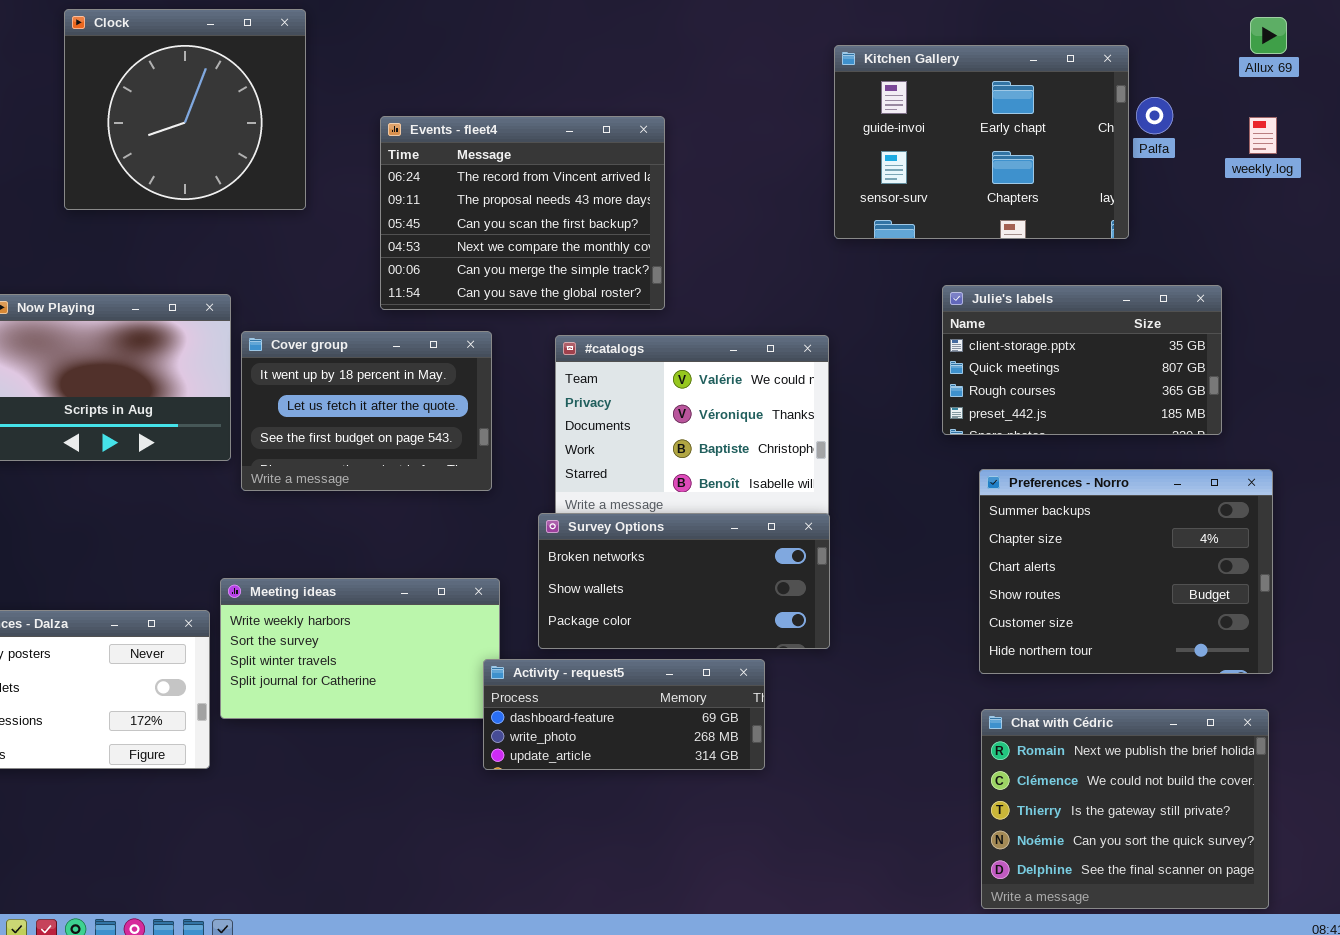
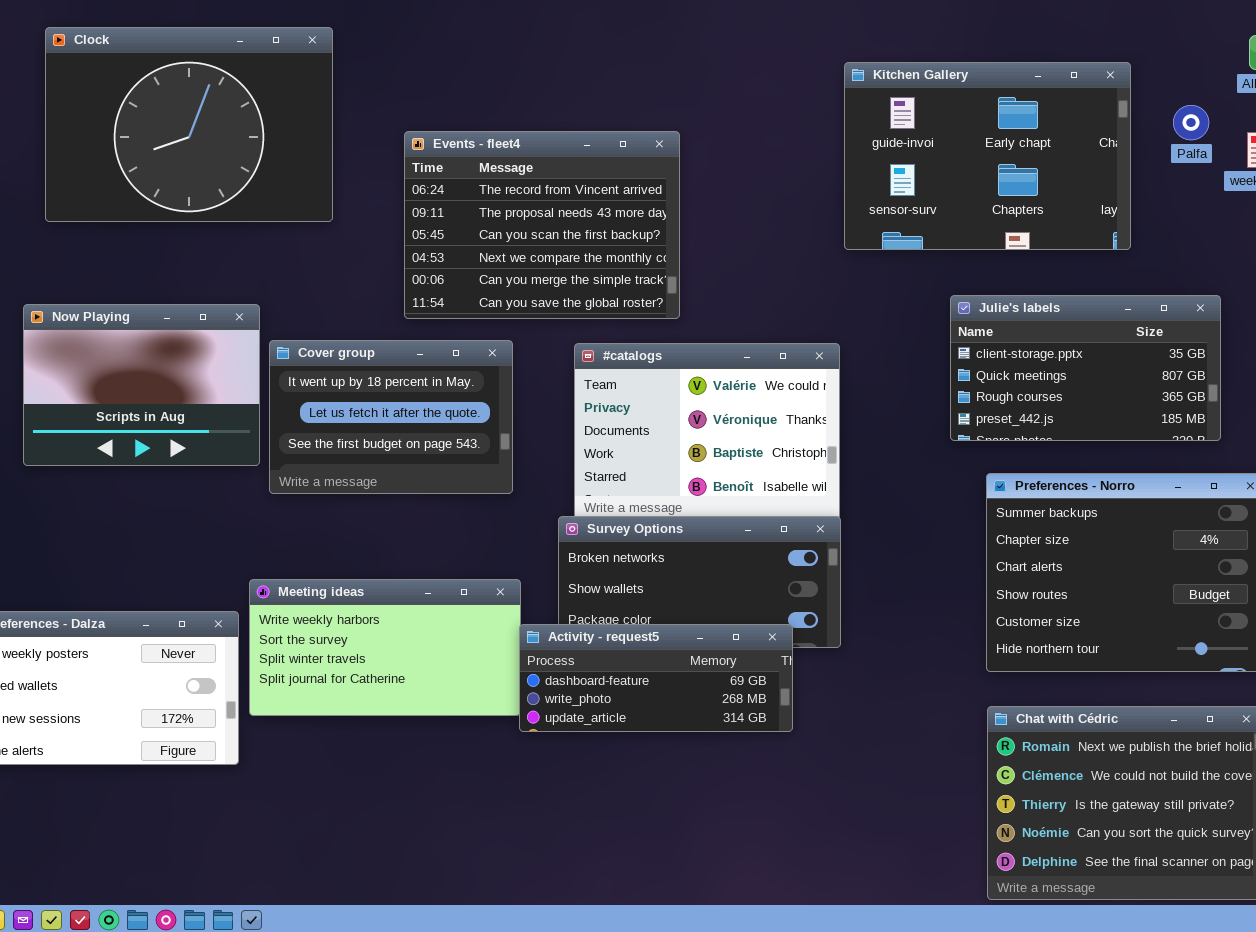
Clock: [64,9,306,210] -> [45,27,333,222], resized
Palfa: [1136,97,1173,134] -> [1173,105,1209,140], moved
Activity - request5: [483,659,765,770] -> [519,624,793,732], moved

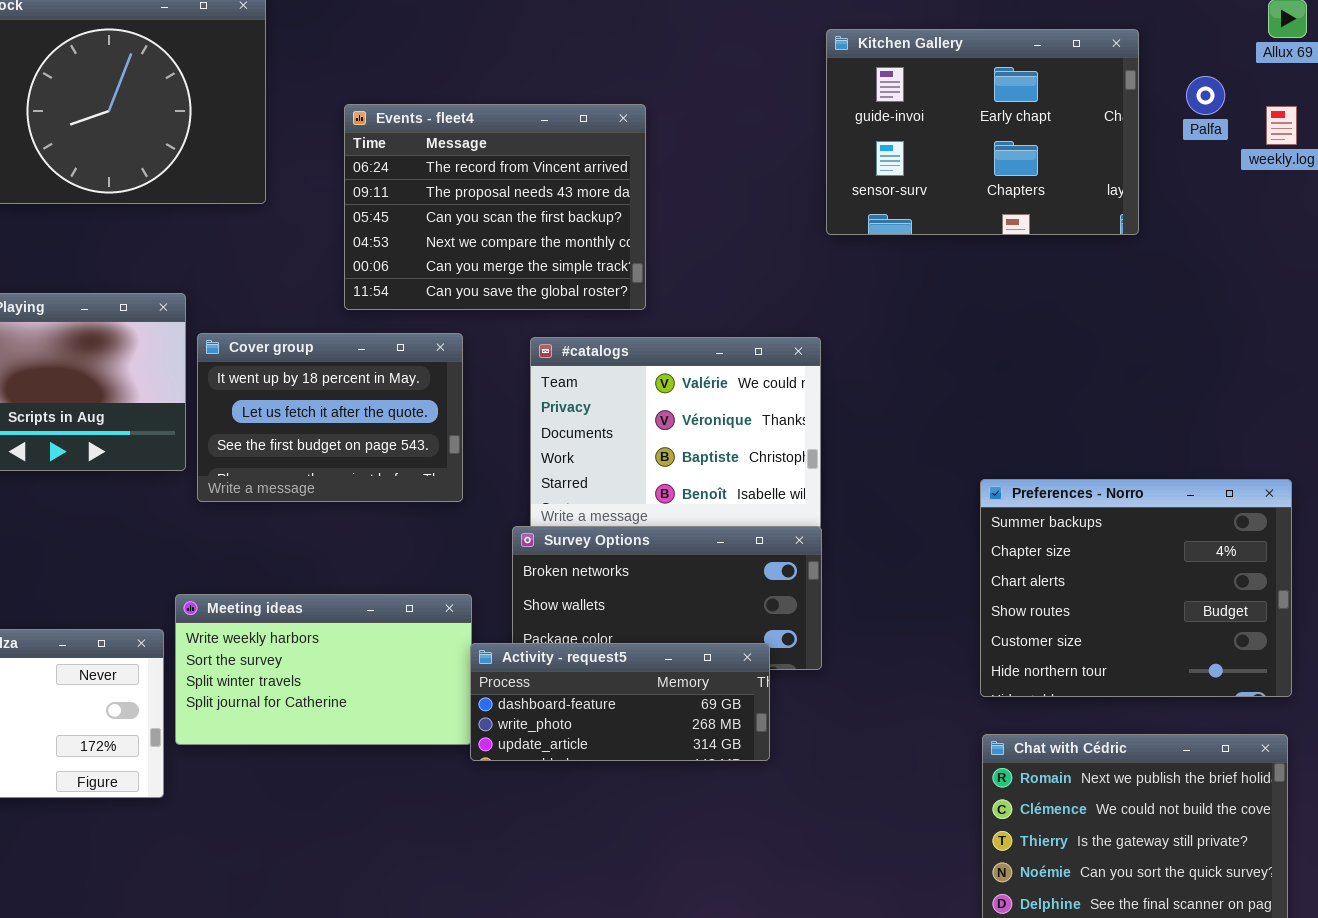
Julie's labels: [950,295,1221,441] -> none, closed

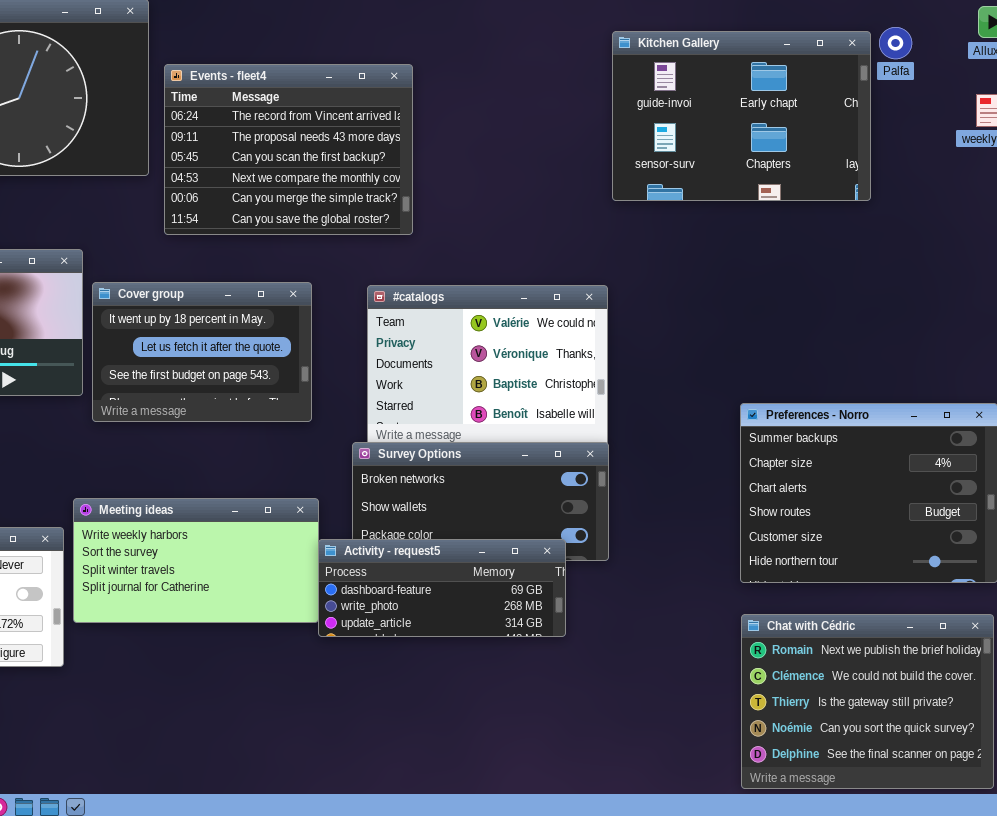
Palfa: [1186,76,1225,115] -> [879,27,912,59], moved
Events - fleet4: [344,104,646,310] -> [164,64,413,235], moved

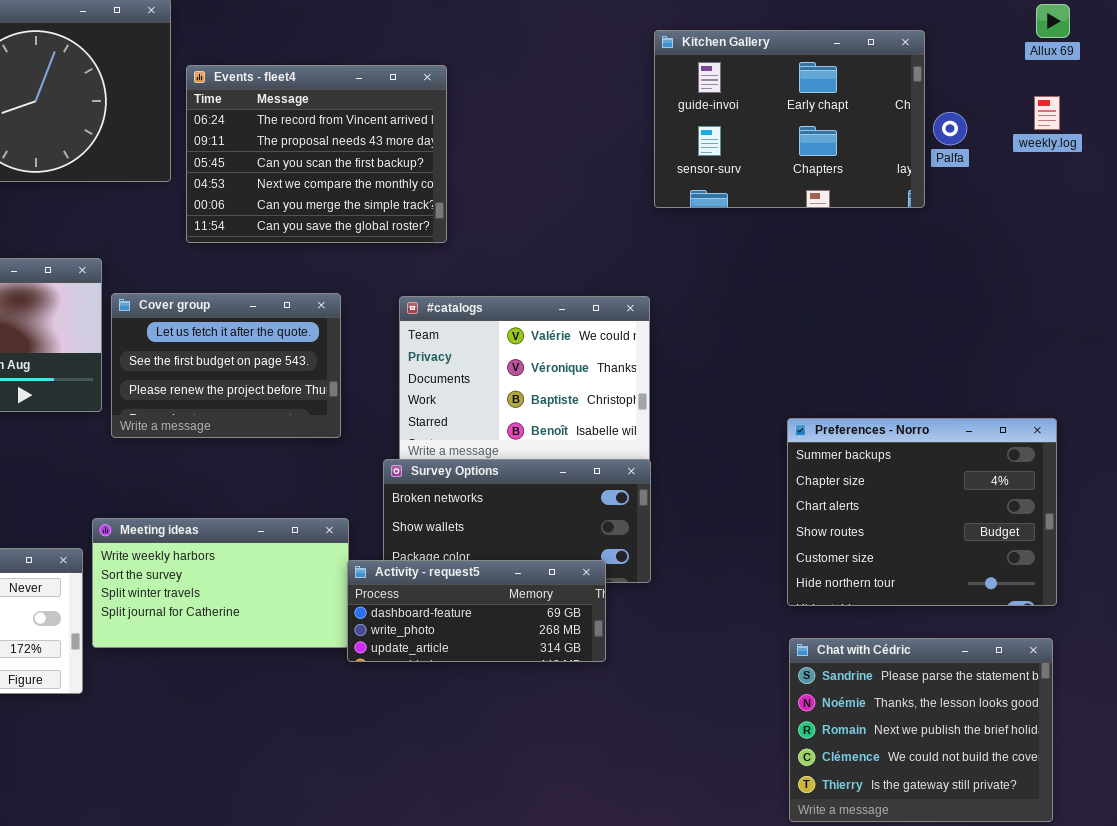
Palfa: [879,27,912,59] -> [933,112,967,145], moved
Cover group: [92,282,312,422] -> [111,293,341,438], scrolled down 1 row
Chat with Cédric: [741,614,994,789] -> [789,638,1053,822], scrolled up 2 rows

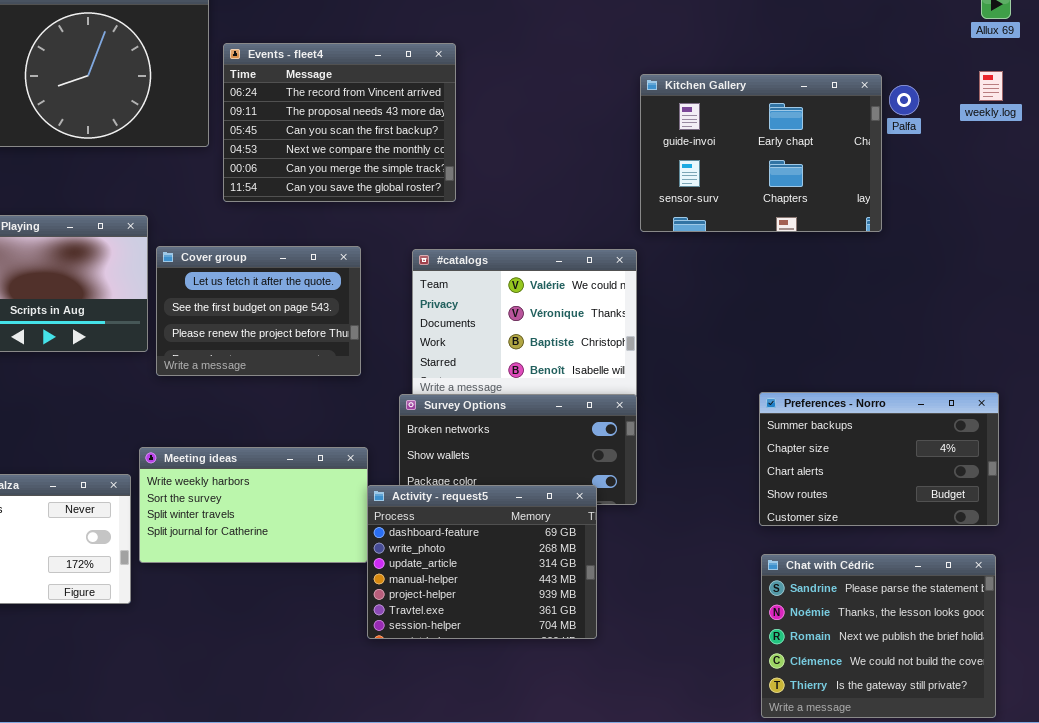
Kitchen Gallery: [654,30,925,208] -> [640,74,882,232], moved
Preferences - Norro: [787,418,1057,606] -> [759,392,999,526], resized
Activity - request5: [347,560,606,662] -> [367,485,597,639], resized

